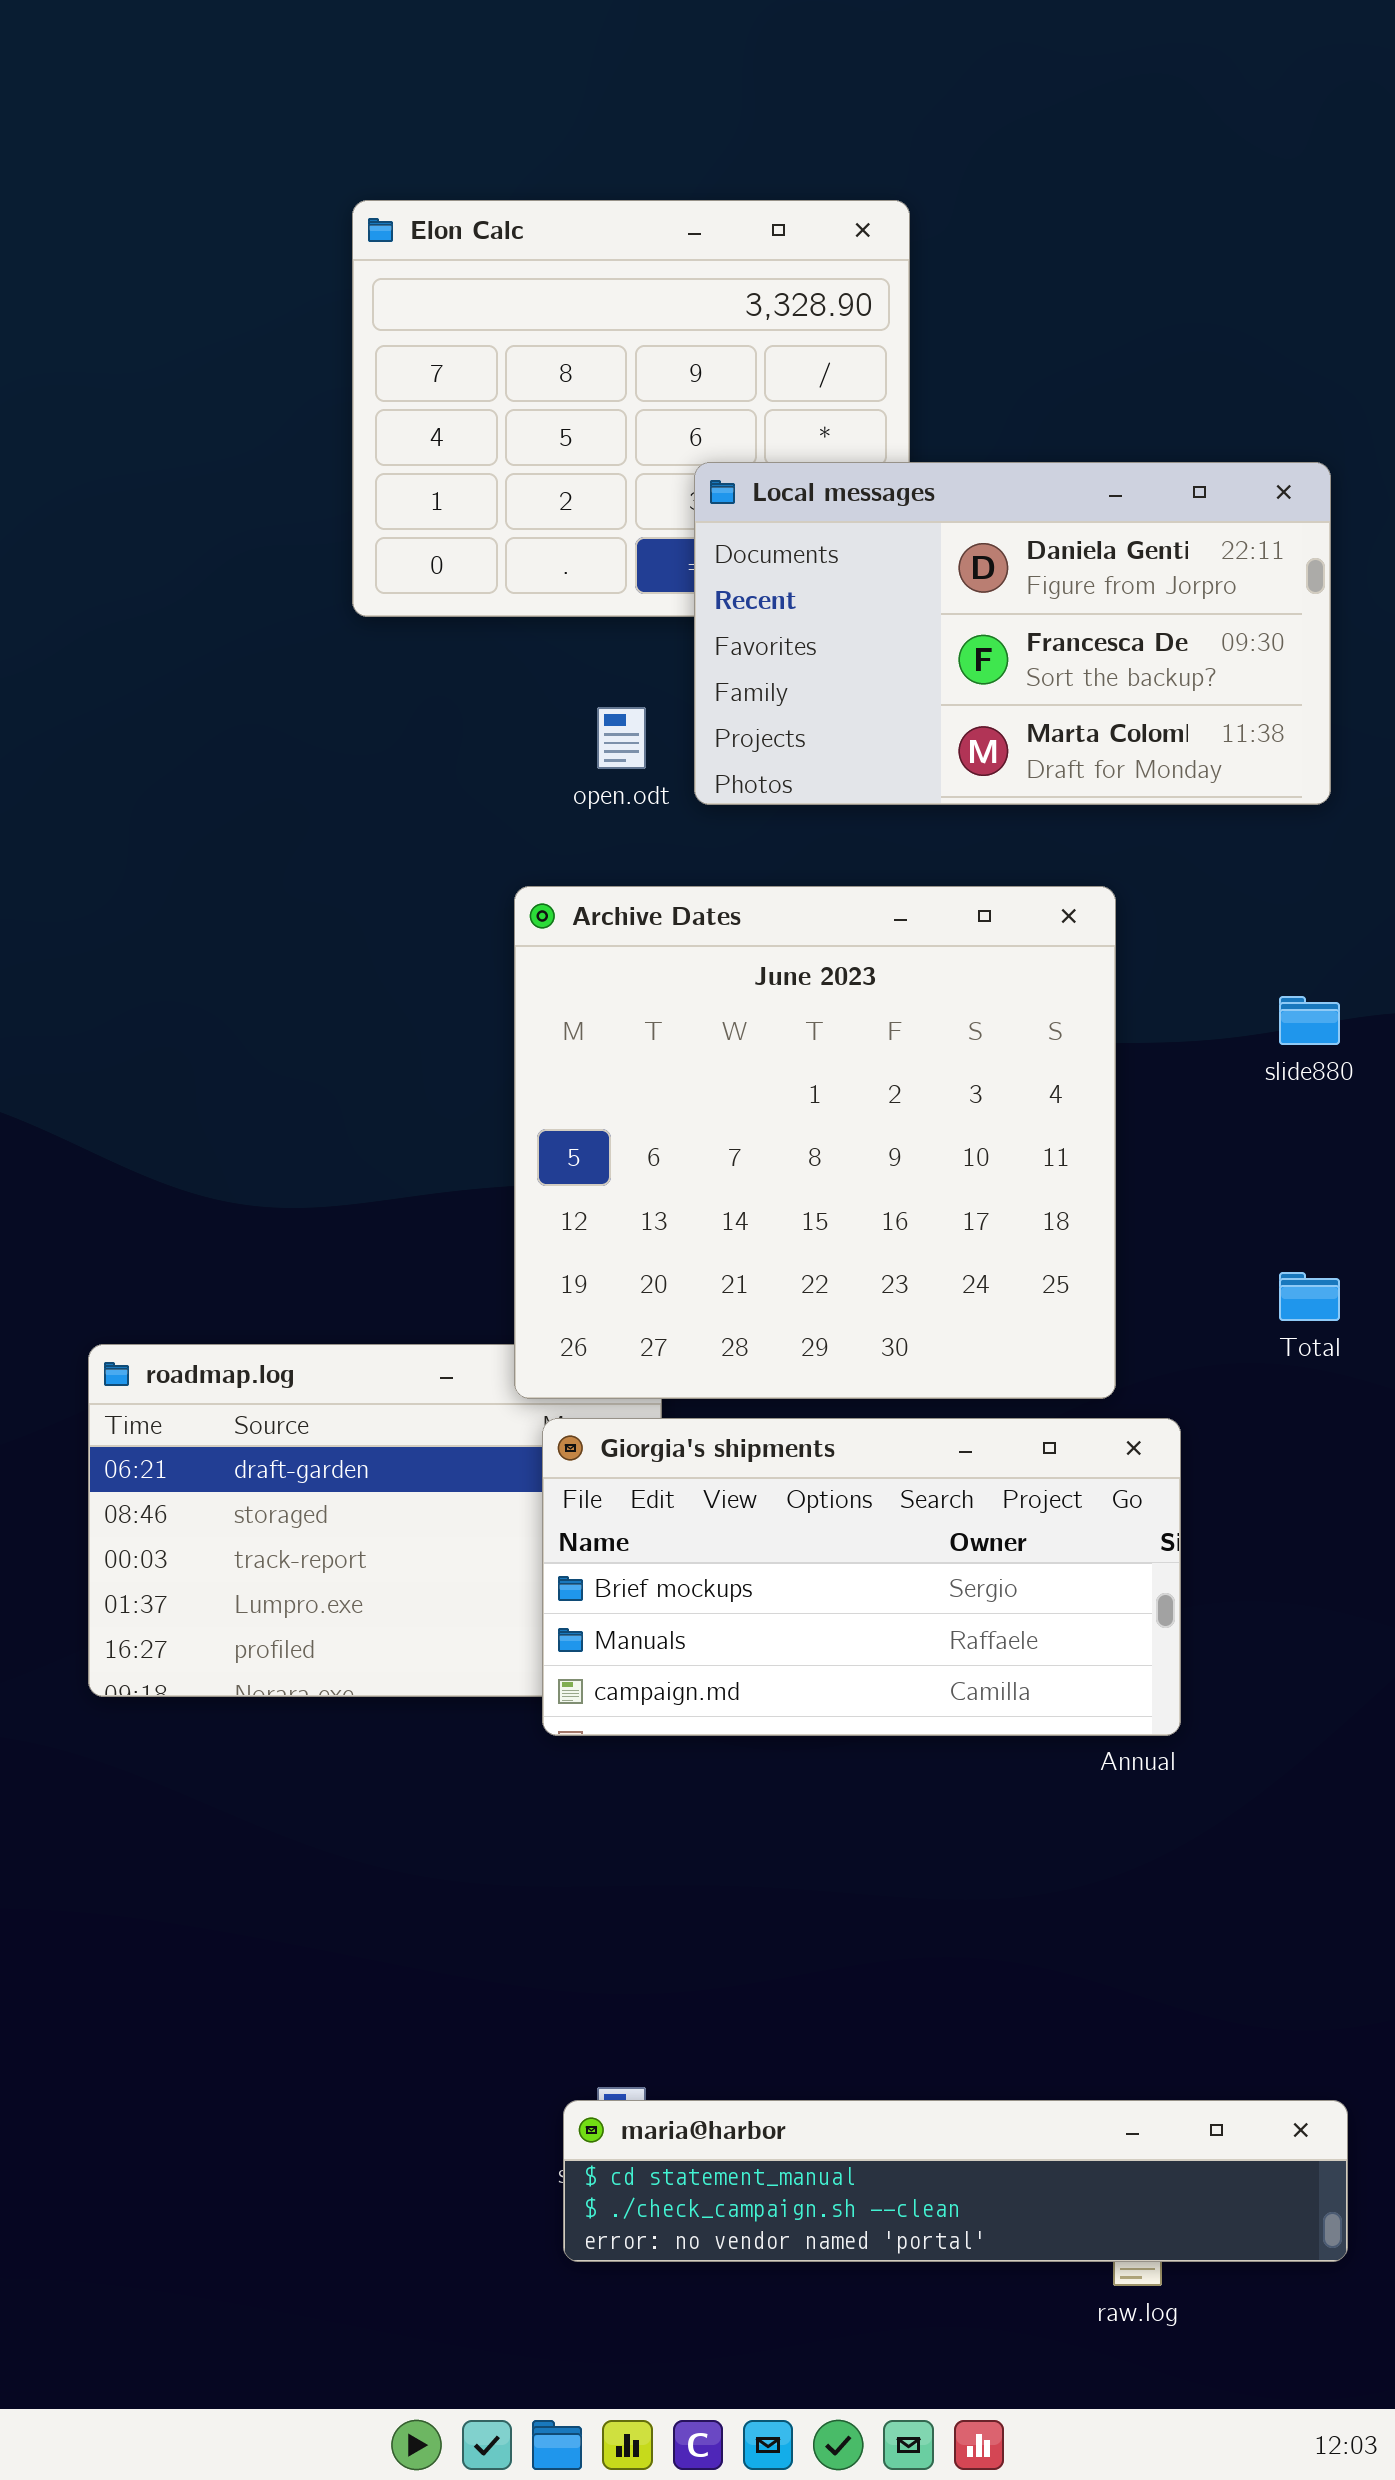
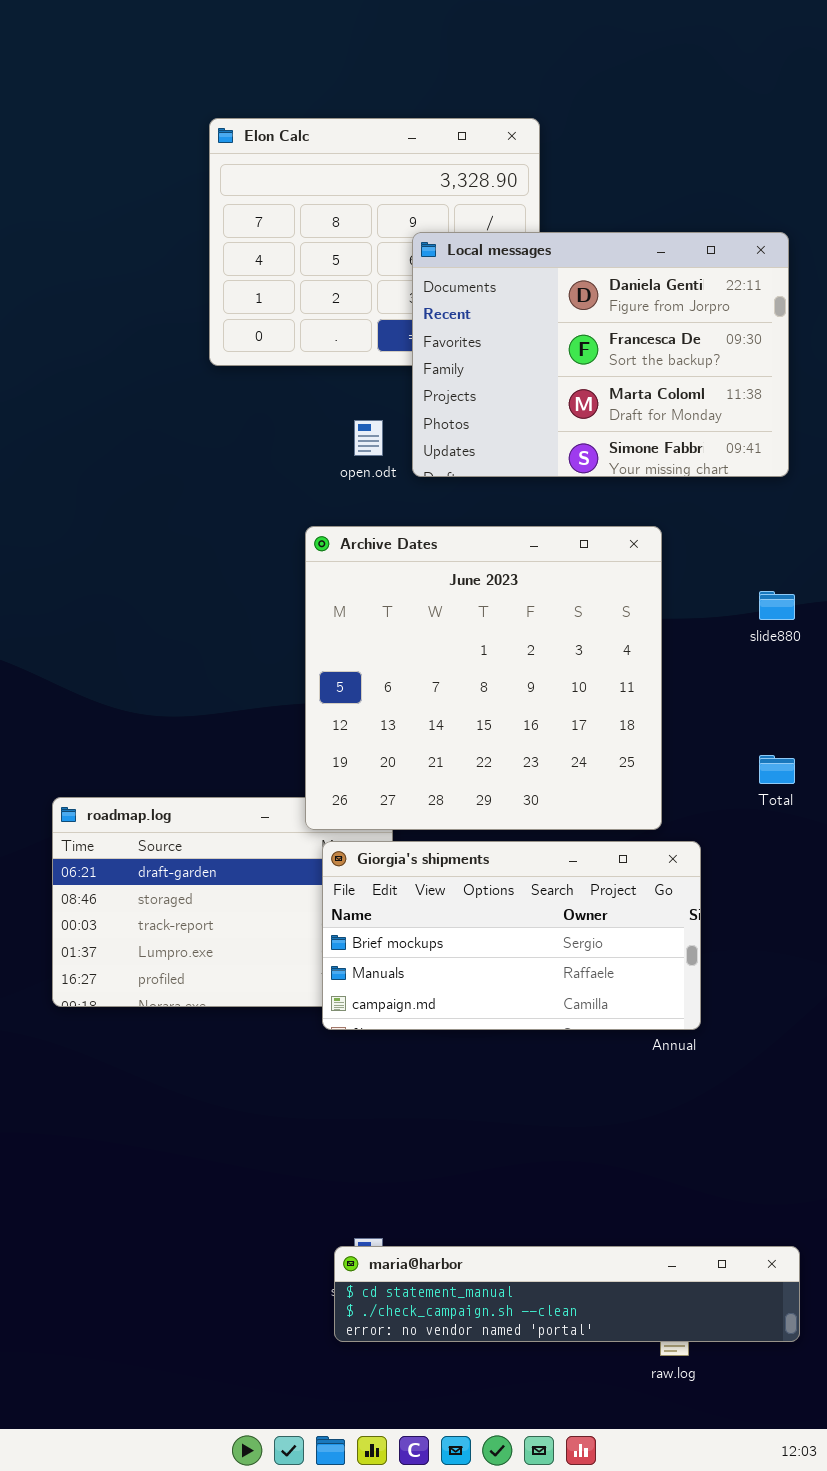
Local messages: [694,462,1331,805] -> [412,232,789,477], resized

